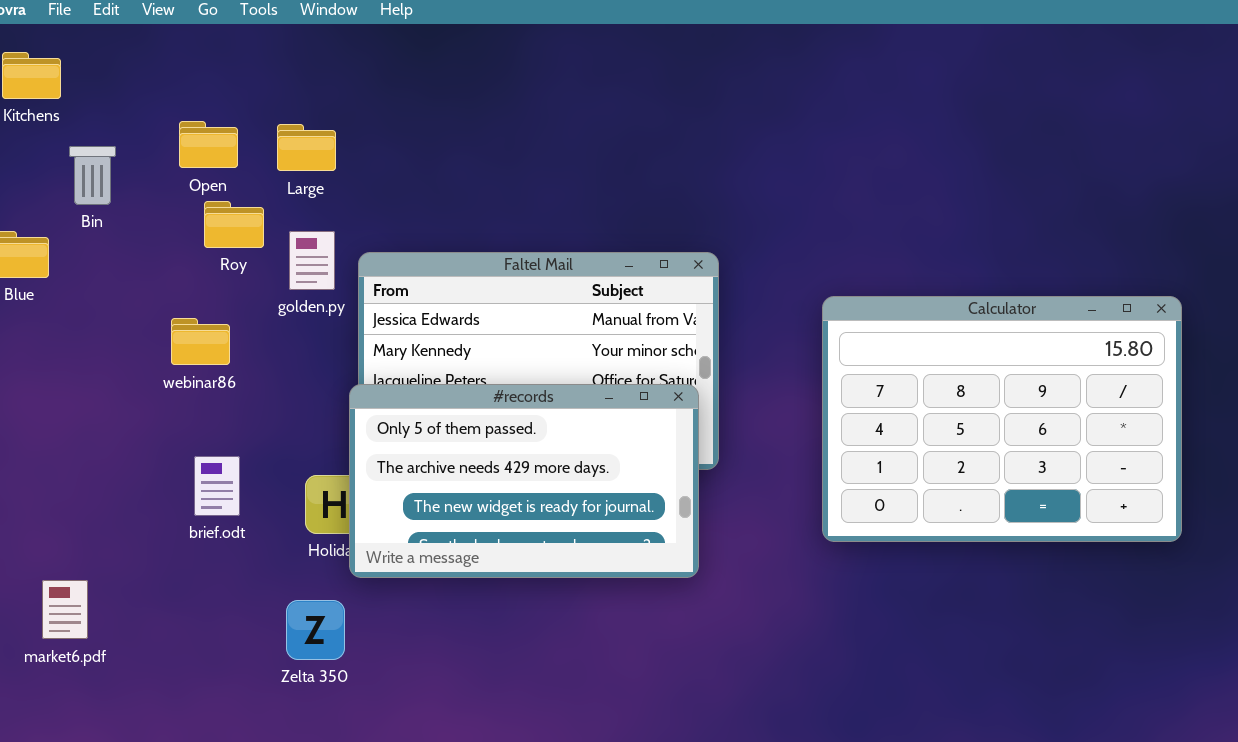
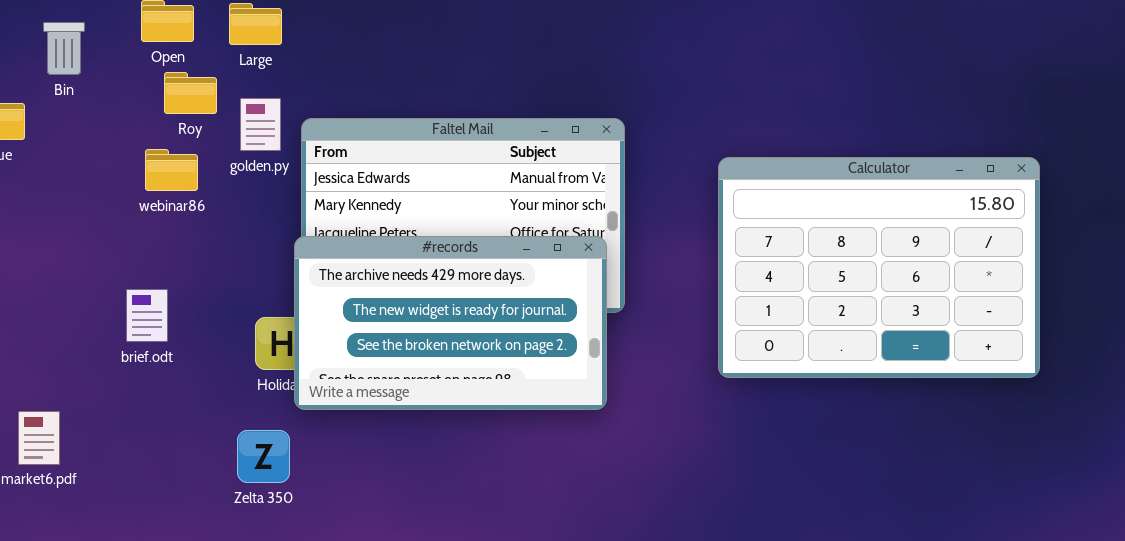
webinar86: [171,318,230,365] -> [145,149,198,191], moved
#records: [349,384,699,578] -> [294,236,607,410], scrolled down 1 row
brief.odt: [194,456,240,516] -> [126,289,168,342], moved

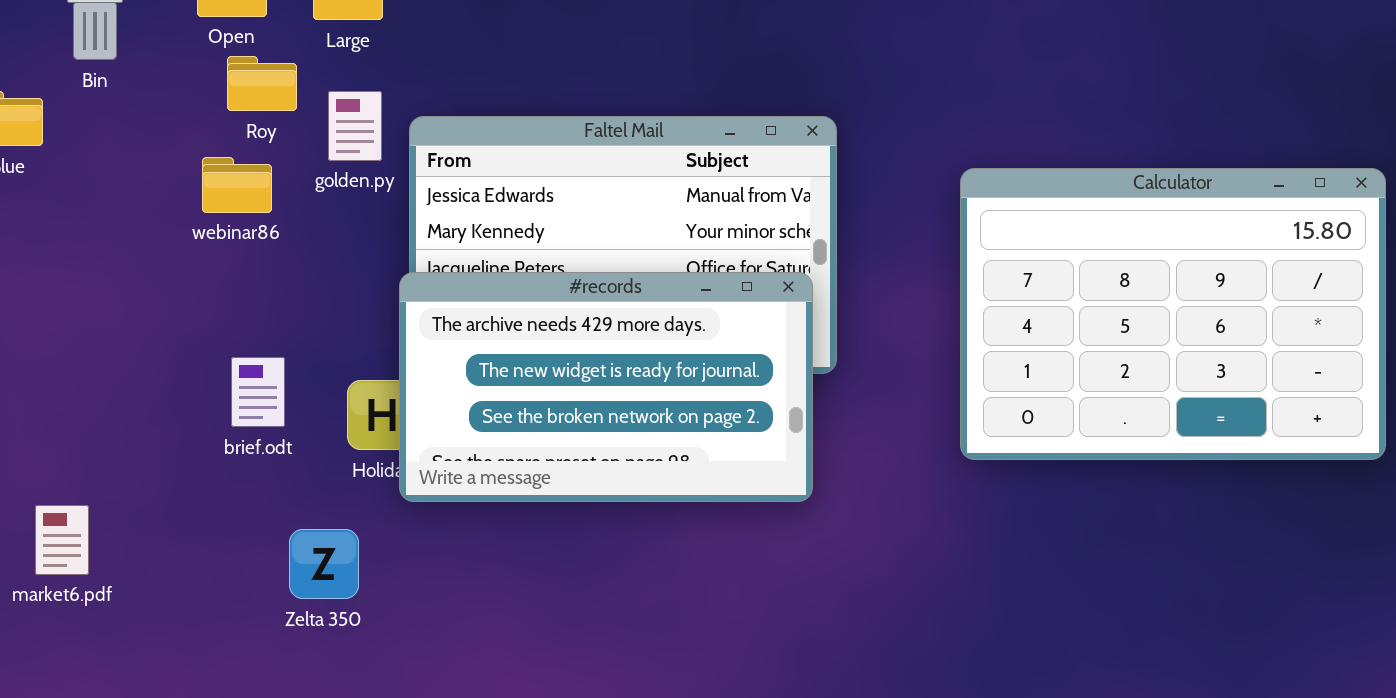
brief.odt: [126,289,168,342] -> [231,357,285,427], moved
Zelta 350: [237,430,290,483] -> [289,529,359,599], moved

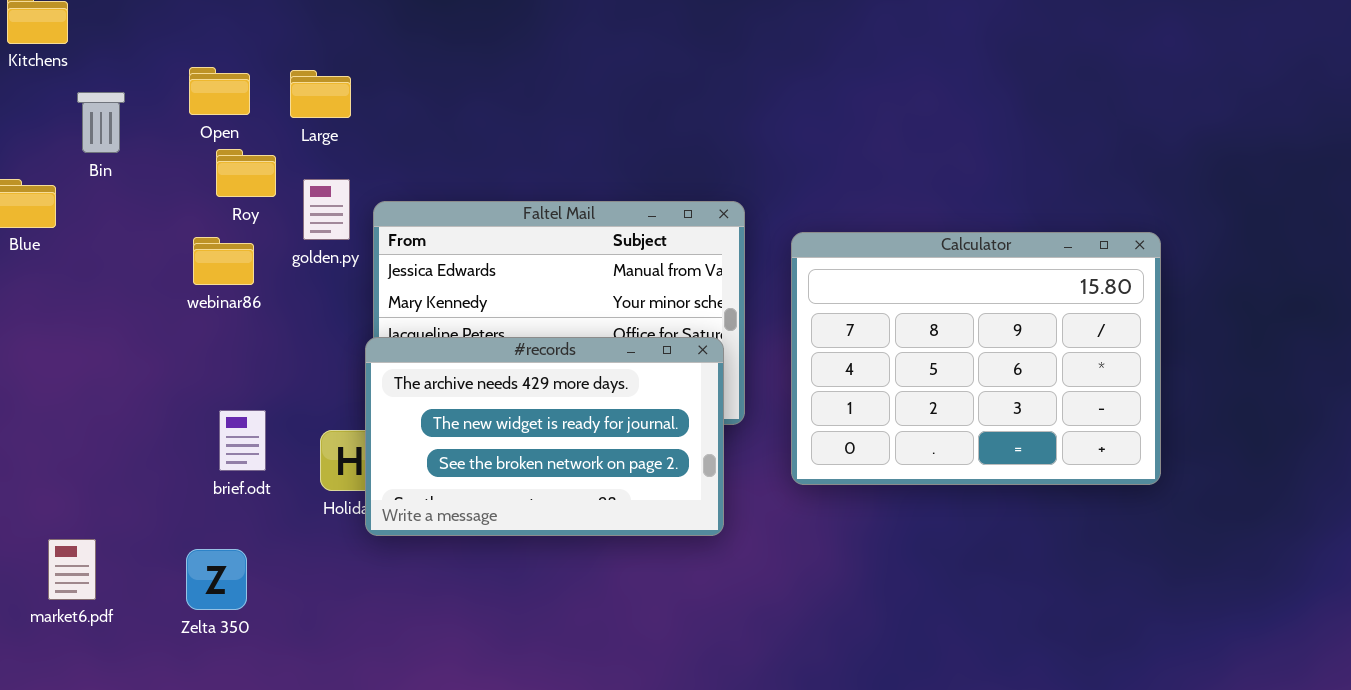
Calculator: [960,168,1386,460] -> [791,232,1161,485], moved
Zelta 350: [289,529,359,599] -> [186,549,247,610], moved

